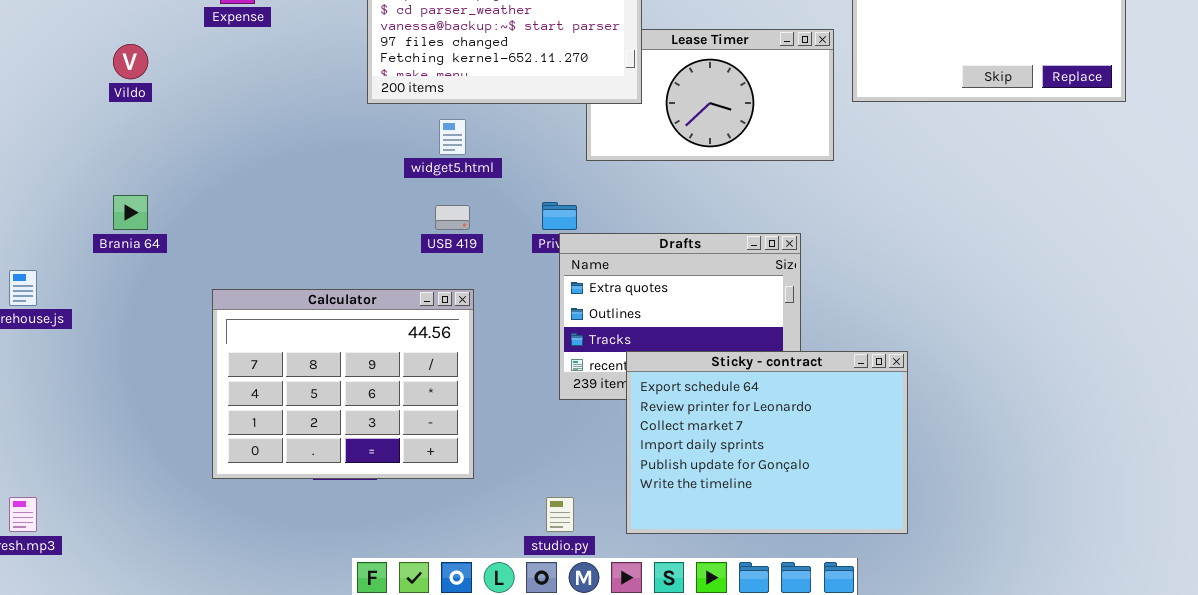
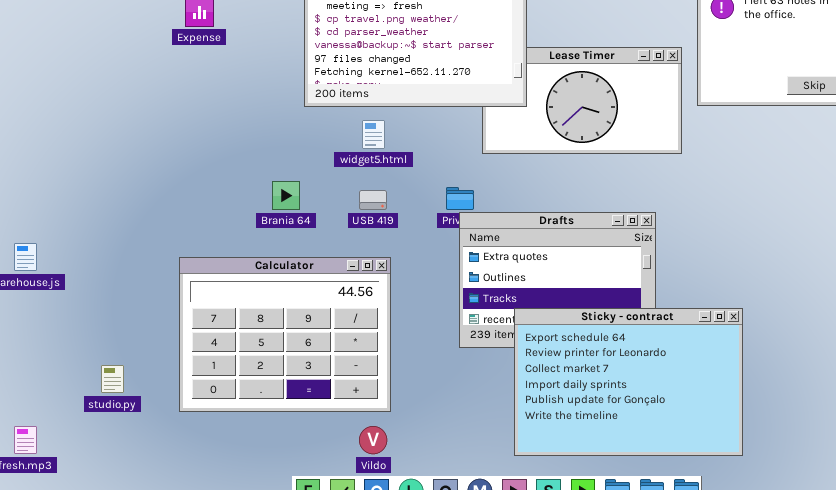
Vildo: [113,44,148,79] -> [359,426,387,454], moved
Brania 64: [113,195,148,230] -> [272,181,300,210], moved
studio.py: [546,497,574,532] -> [101,365,124,393], moved

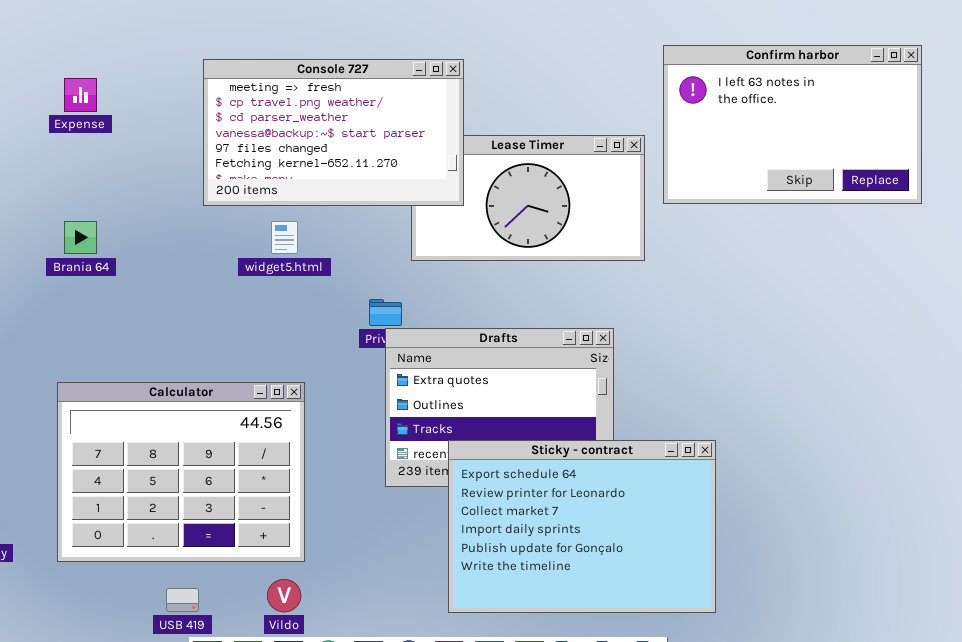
Brania 64: [272,181,300,210] -> [64,221,97,254], moved
USB 419: [359,190,387,210] -> [166,588,199,612], moved

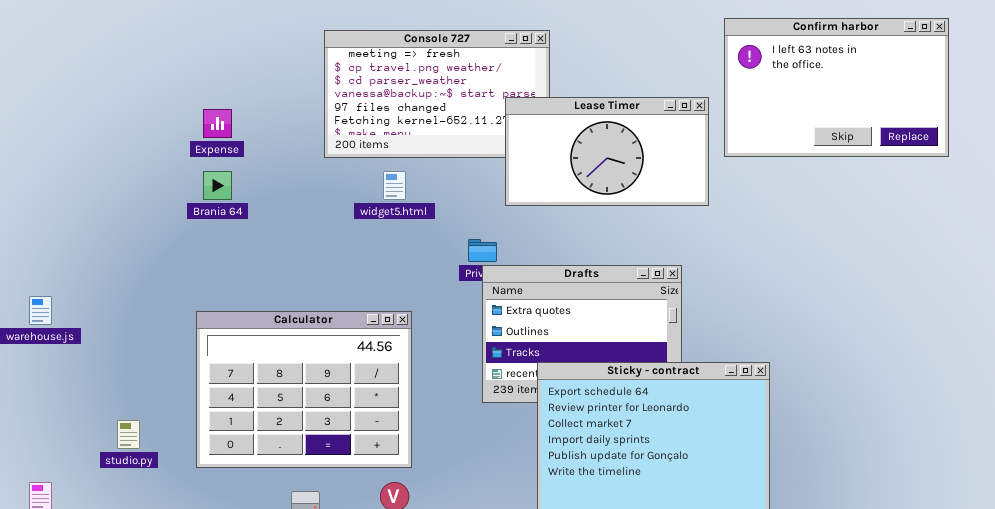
Expense: [64,78,97,112] -> [203,109,232,138], moved
Lease Timer: [411,135,645,261] -> [505,97,709,206], raised

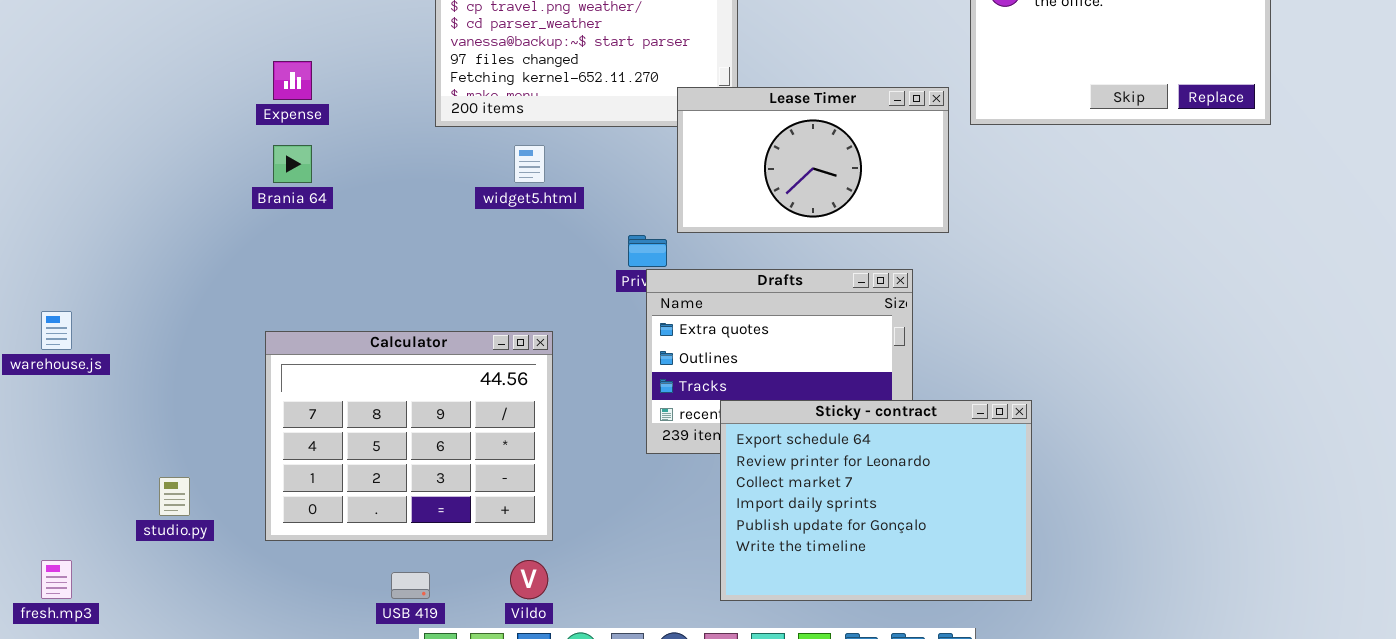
Lease Timer: [505,97,709,206] -> [677,87,949,233], moved

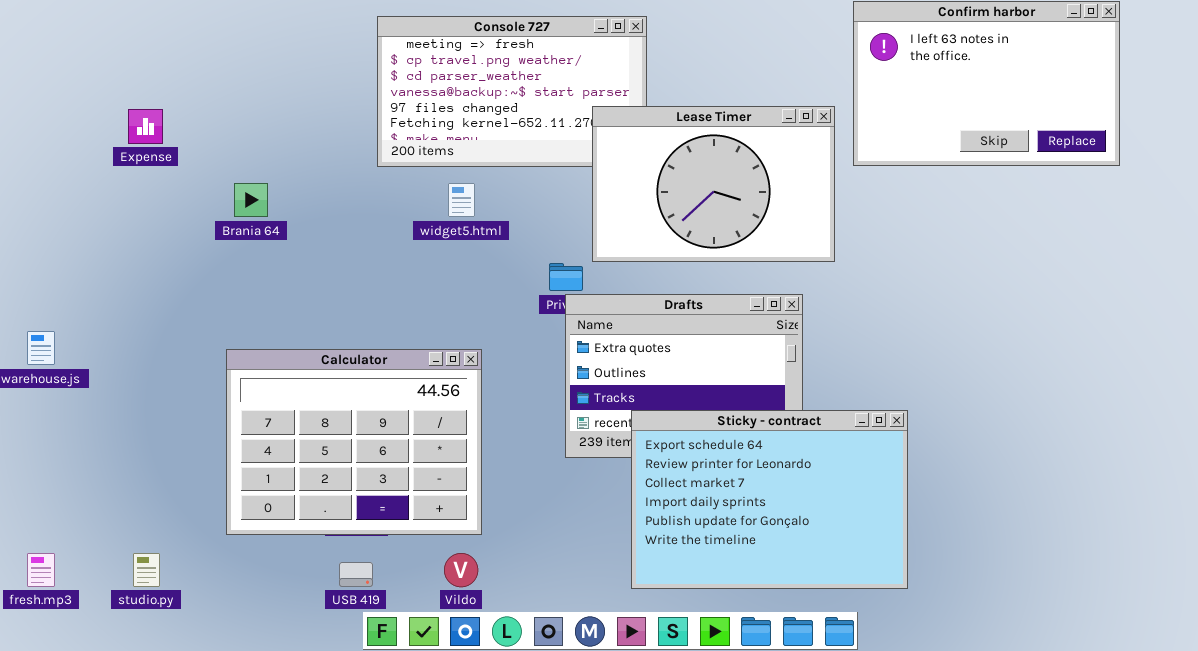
Expense: [273,61,312,100] -> [128,109,163,144], moved
Lease Timer: [677,87,949,233] -> [592,106,835,262], resized
studio.py: [159,477,190,516] -> [133,553,160,587], moved

